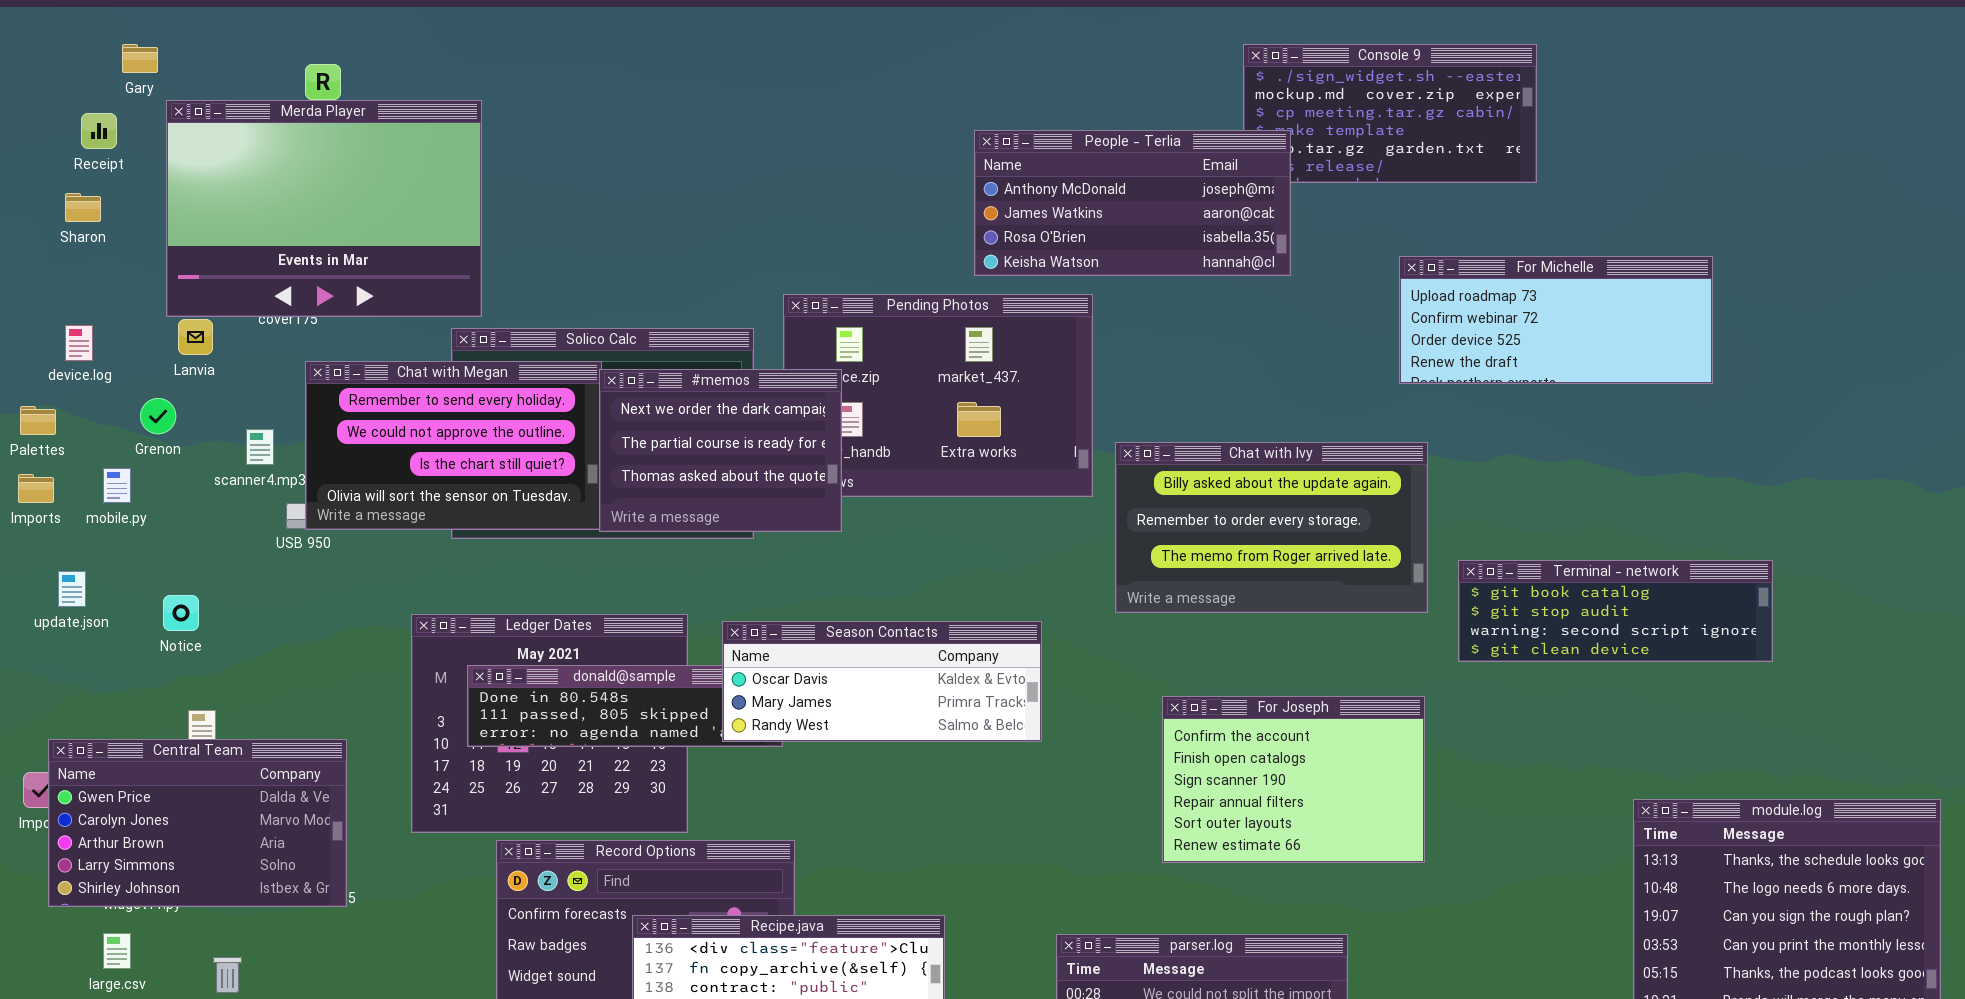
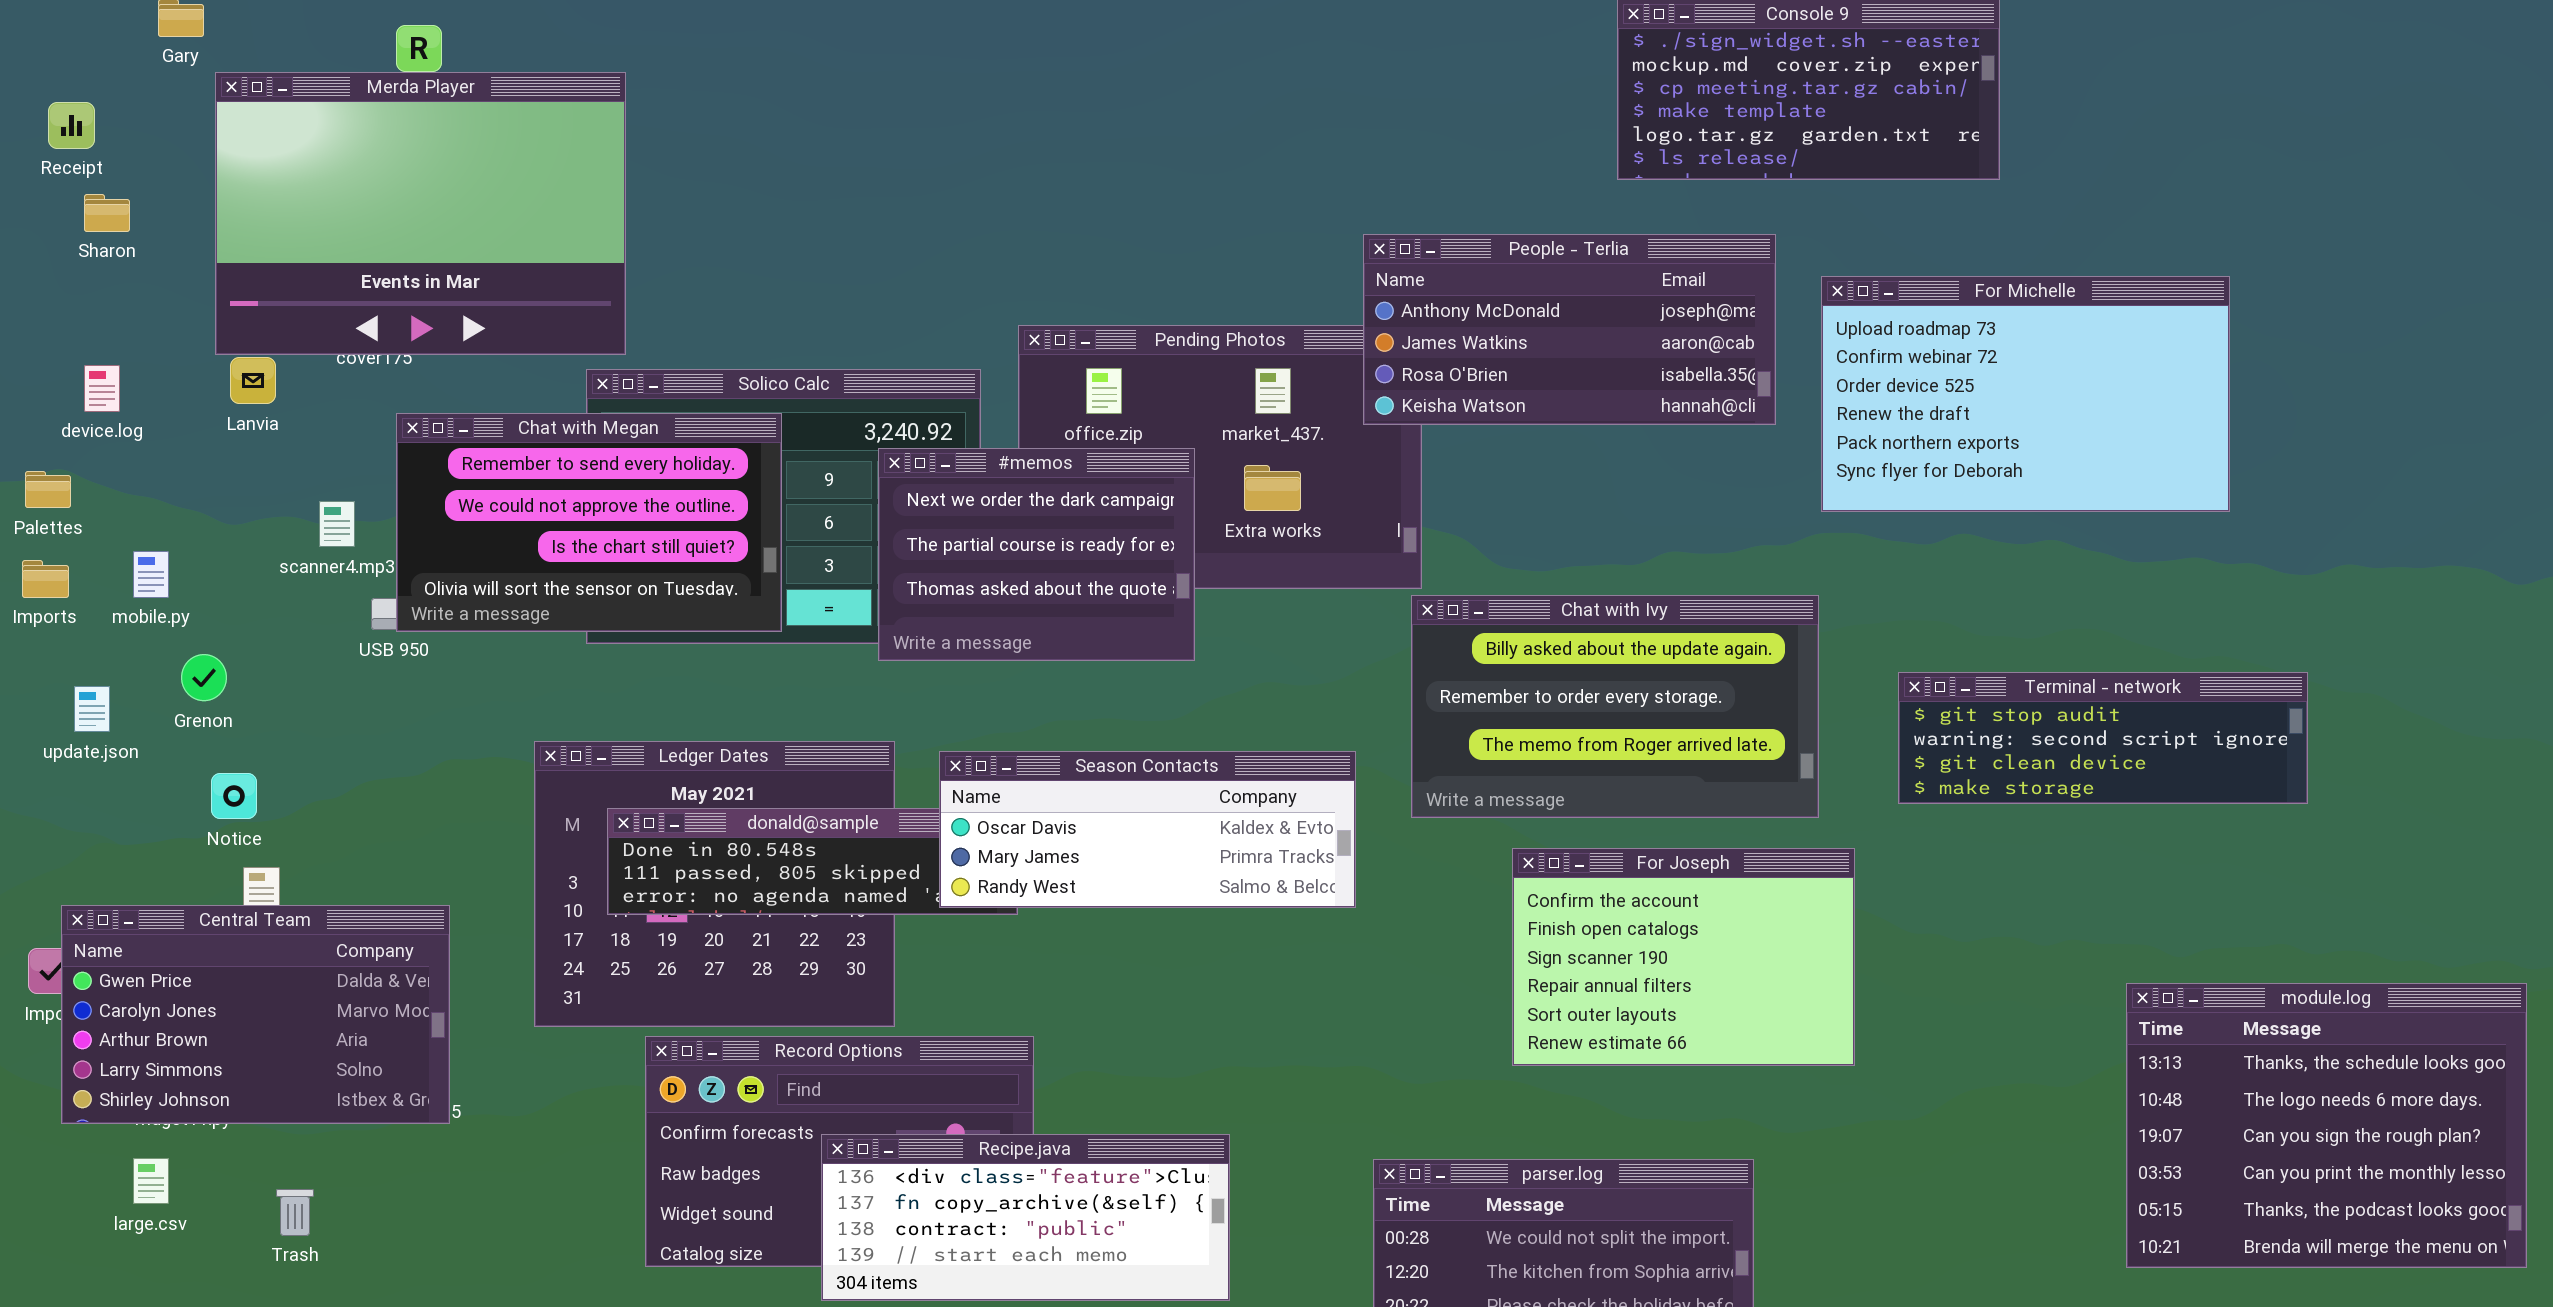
Receipt: [81,113,117,149] -> [48,102,95,149], moved
People - Terlia: [974,130,1291,276] -> [1363,234,1776,425], moved
For Michelle: [1399,256,1713,384] -> [1821,276,2230,512], resized
#memos: [599,369,842,532] -> [878,448,1195,661], moved
Grenon: [140,398,176,434] -> [181,654,227,701], moved
Chat with Ivy: [1115,442,1428,613] -> [1411,595,1819,818], moved
Terminal - network: [1458,560,1773,662] -> [1898,672,2308,804], scrolled down 1 row
Notice: [163,595,199,631] -> [211,773,257,819], moved

